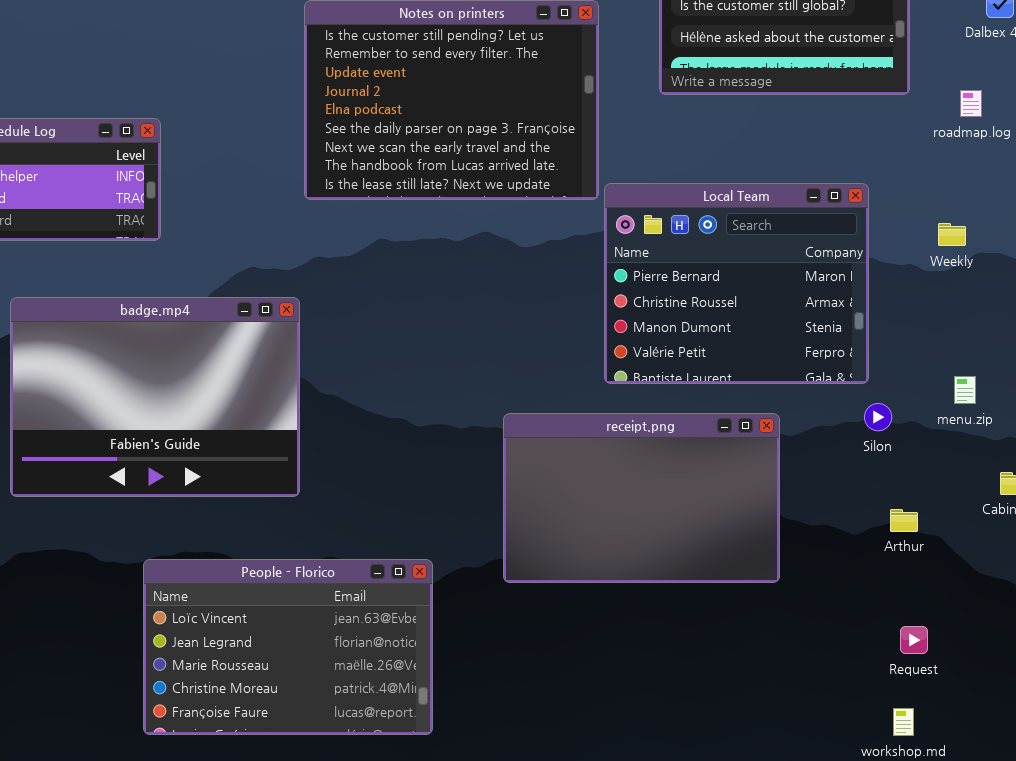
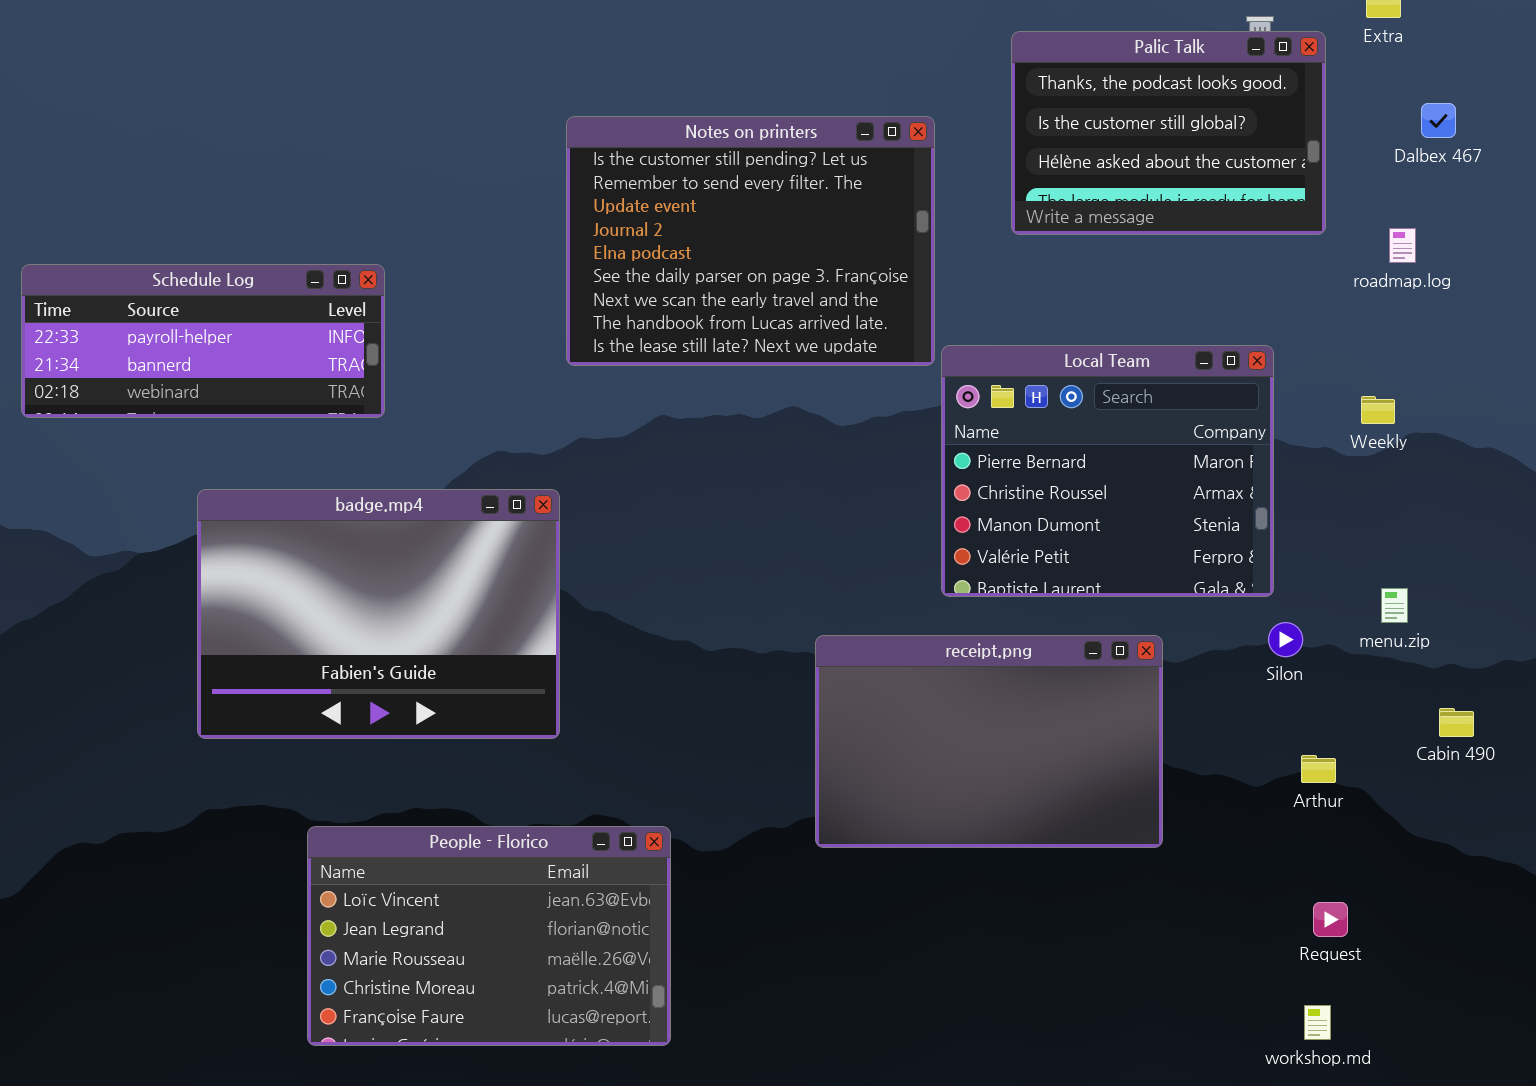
People - Florico: [143,559,433,735] -> [307,826,671,1046], moved

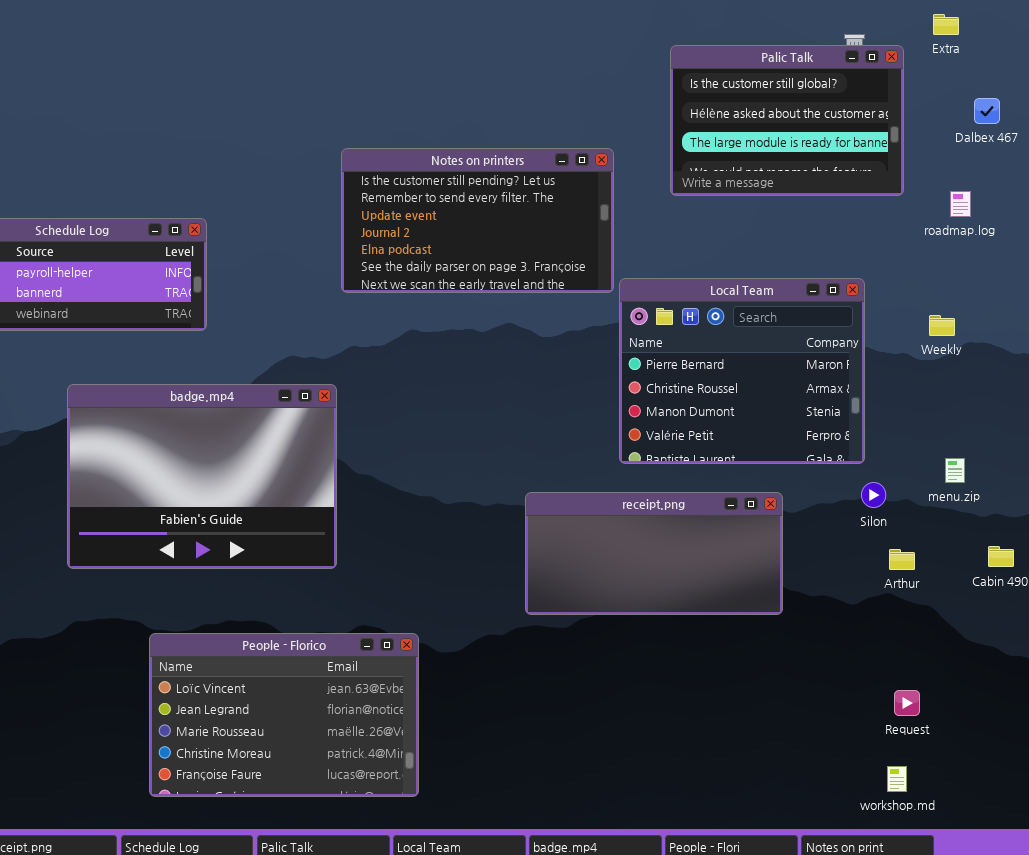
Palic Talk: [1011,31,1326,235] -> [670,45,904,196], scrolled down 1 row
Notes on printers: [566,116,935,366] -> [341,148,614,293], resized
receipt.png: [815,635,1163,848] -> [525,492,783,615], resized
Arthur: [1301,755,1336,783] -> [889,549,915,570], moved

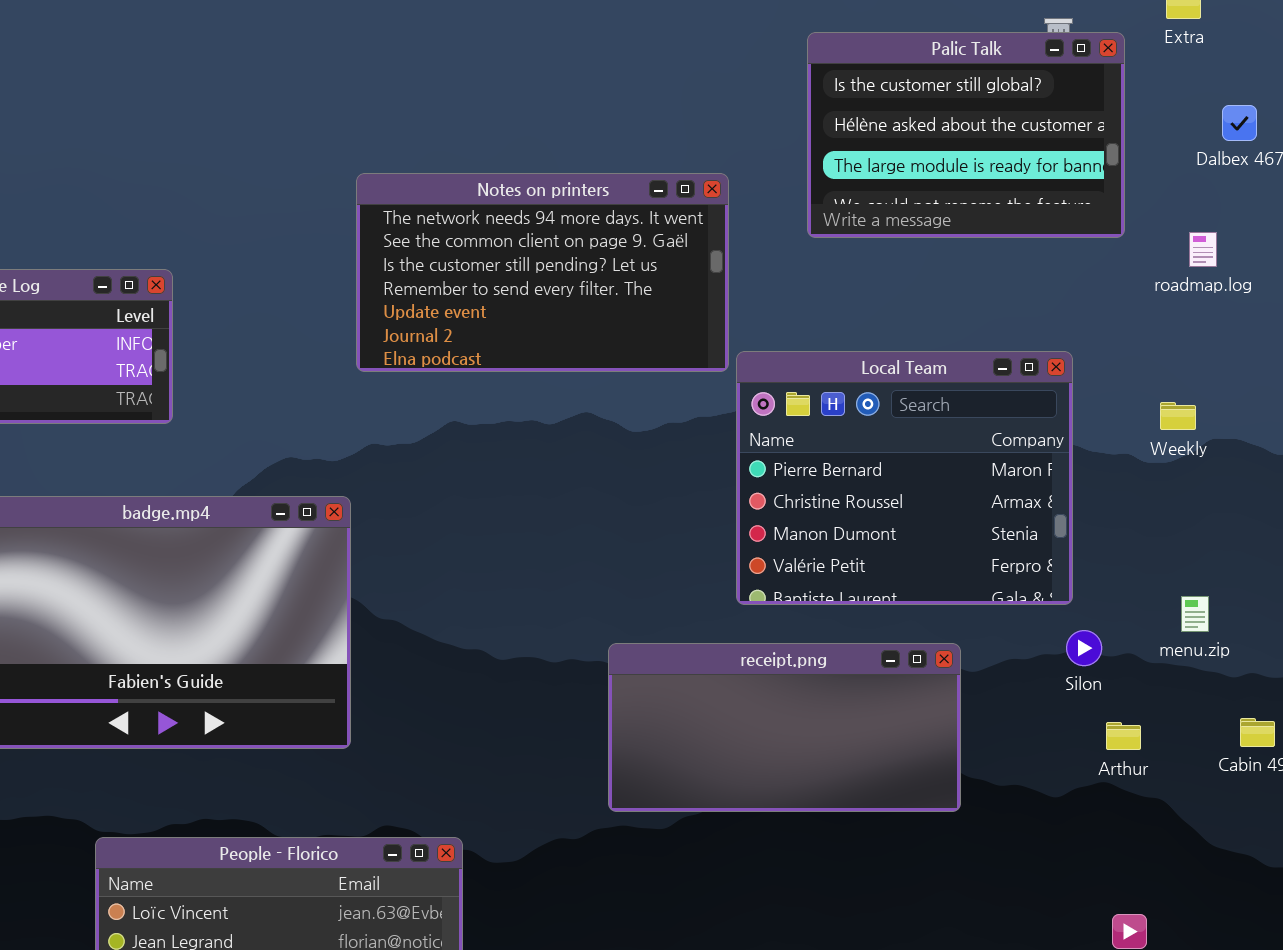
Notes on printers: [341,148,614,293] -> [356,173,729,372], scrolled up 2 rows

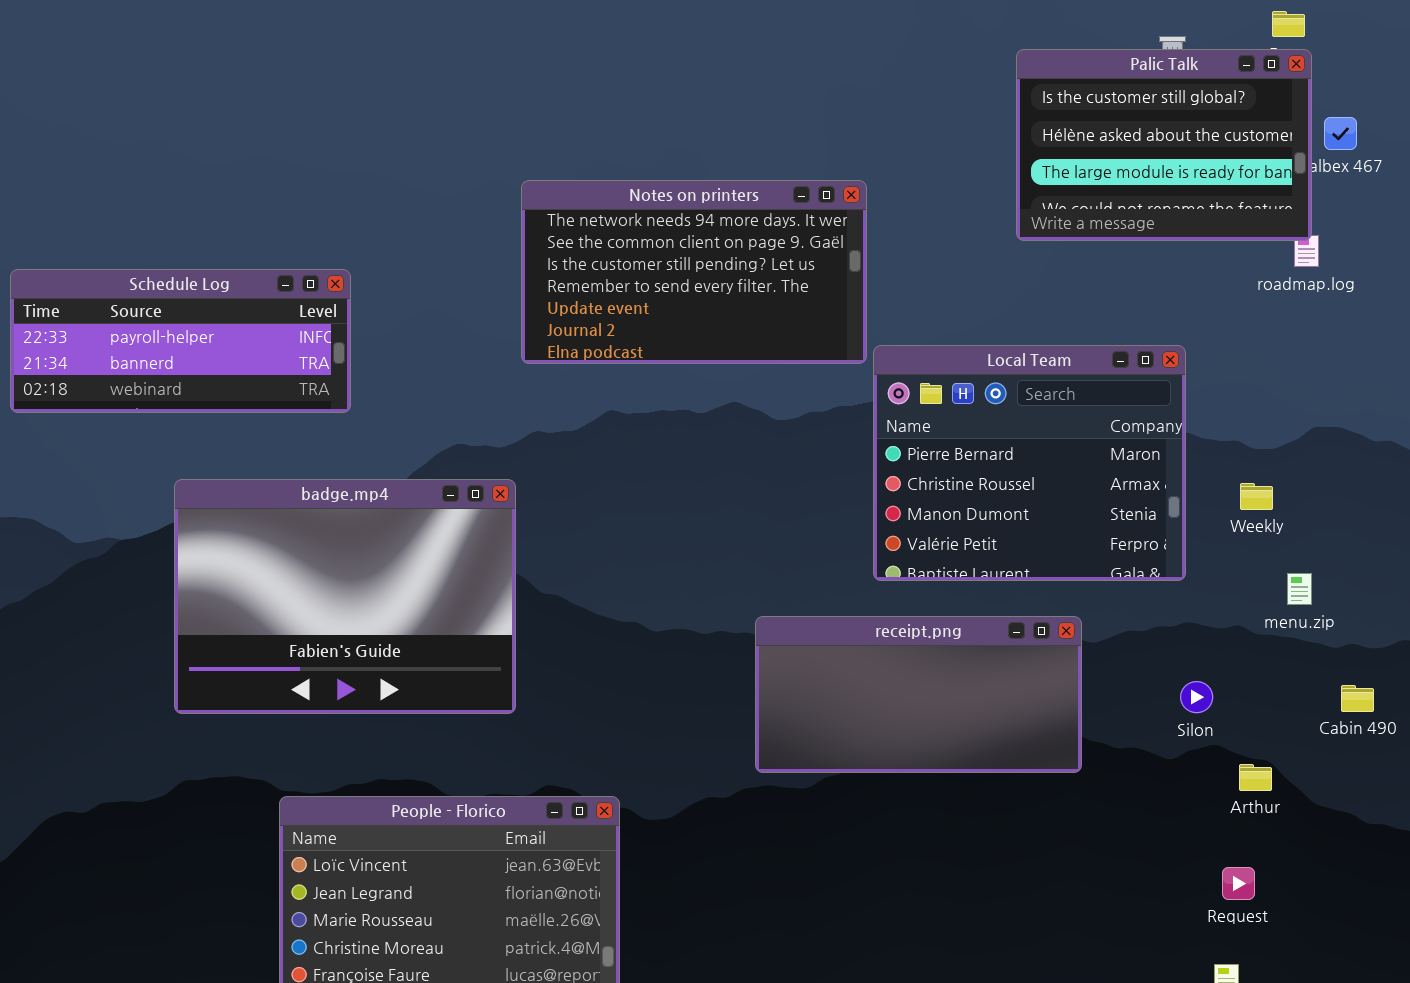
Palic Talk: [807,32,1125,238] -> [1016,49,1312,241], moved
Weekly: [1160,402,1196,430] -> [1240,483,1273,510], moved
Silon: [1066,630,1102,666] -> [1180,681,1213,713], moved
Arthur: [1106,722,1141,750] -> [1239,764,1272,791], moved

